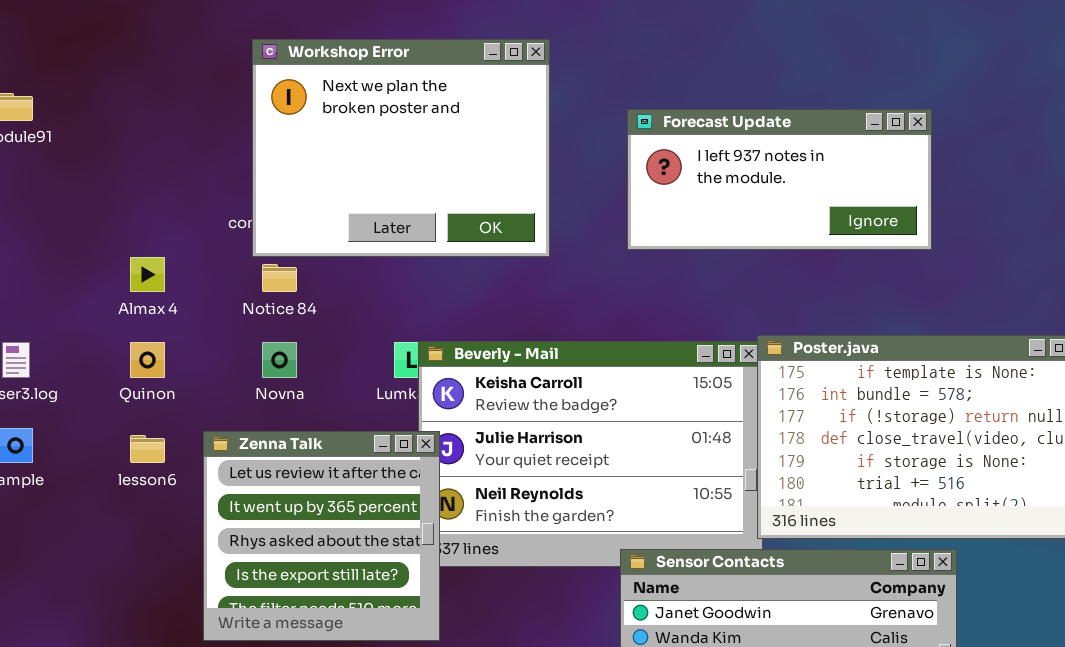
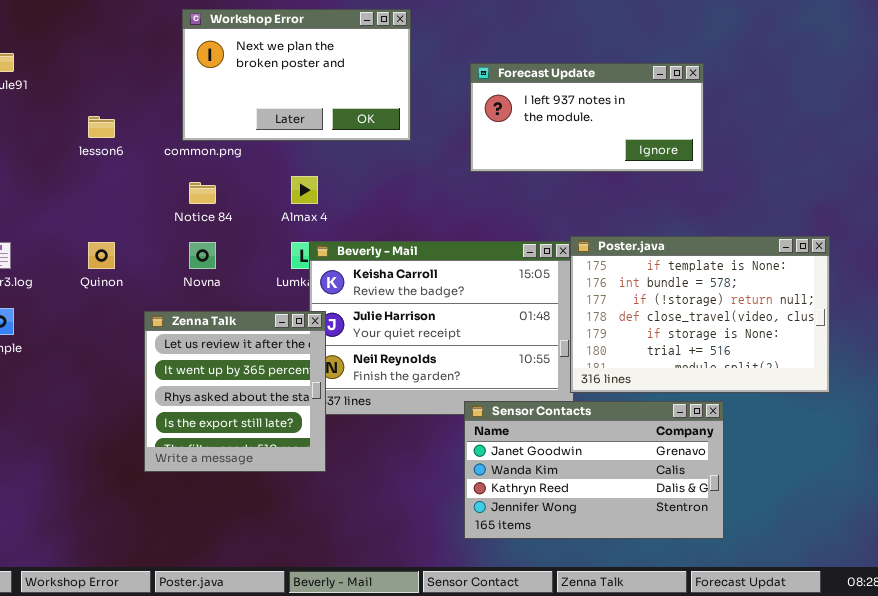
Workshop Error: [252,39,550,257] -> [182,9,411,141], resized
Almax 4: [130,257,165,292] -> [291,176,318,204], moved
lesson6: [130,435,165,463] -> [88,116,115,138], moved

